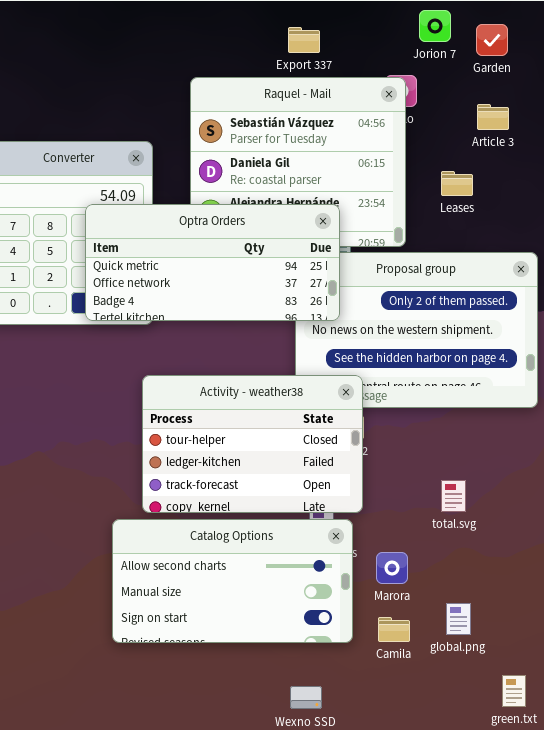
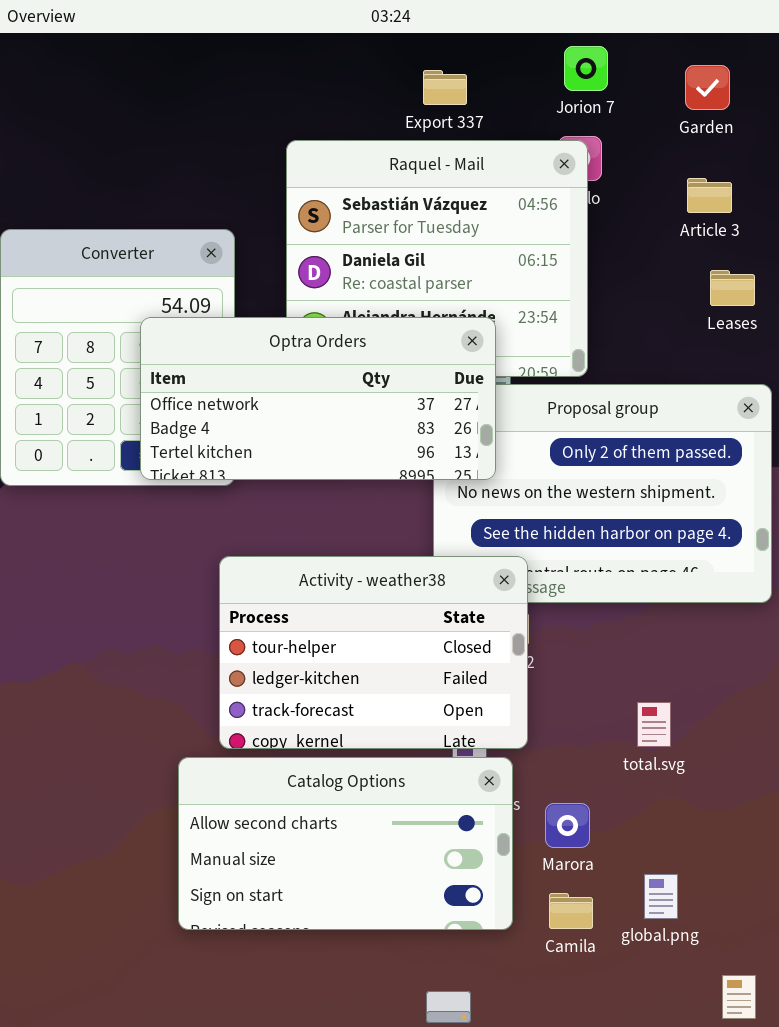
Jorion 7: [419,10,451,42] -> [564,46,608,91], moved
Leases: [441,171,473,196] -> [710,270,755,306], moved
Optra Orders: [85,204,340,321] -> [140,317,496,480], scrolled down 1 row

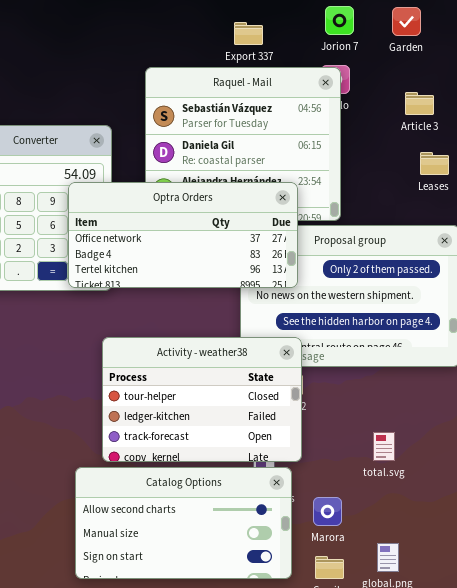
Garden: [685,65,730,110] -> [392,7,421,36], moved
Optra Orders: [140,317,496,480] -> [68,182,298,288], moved

